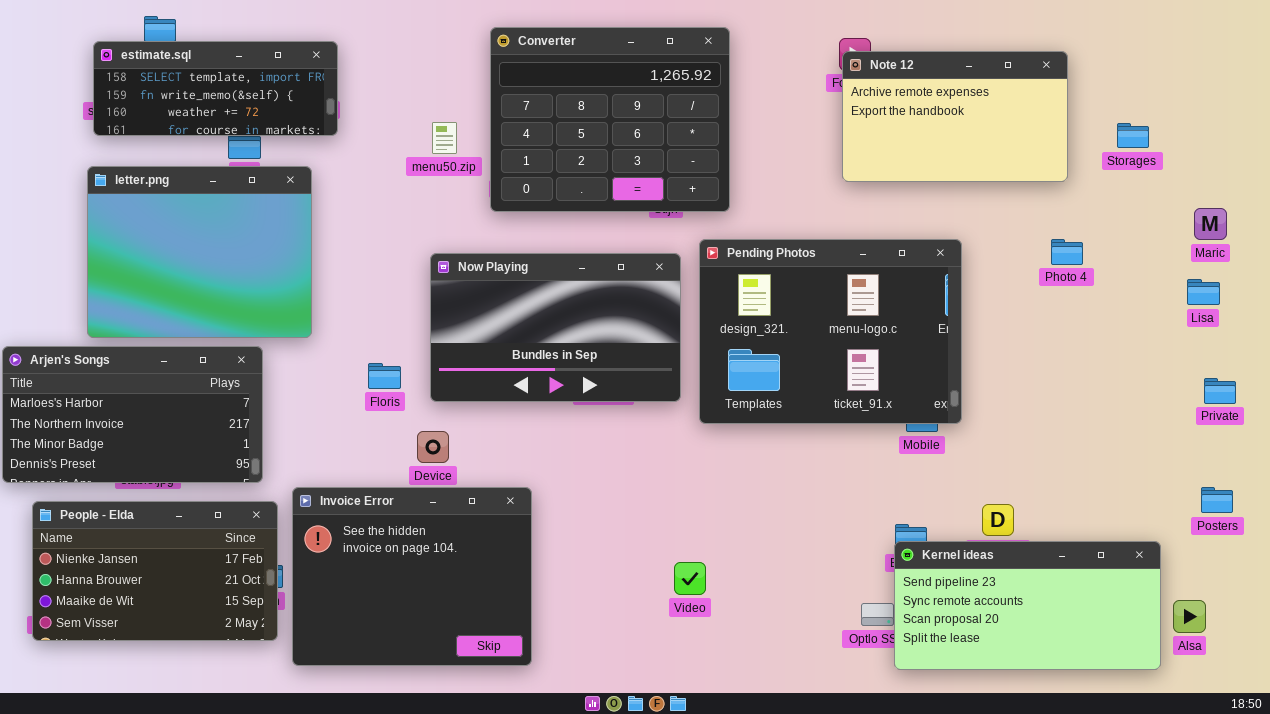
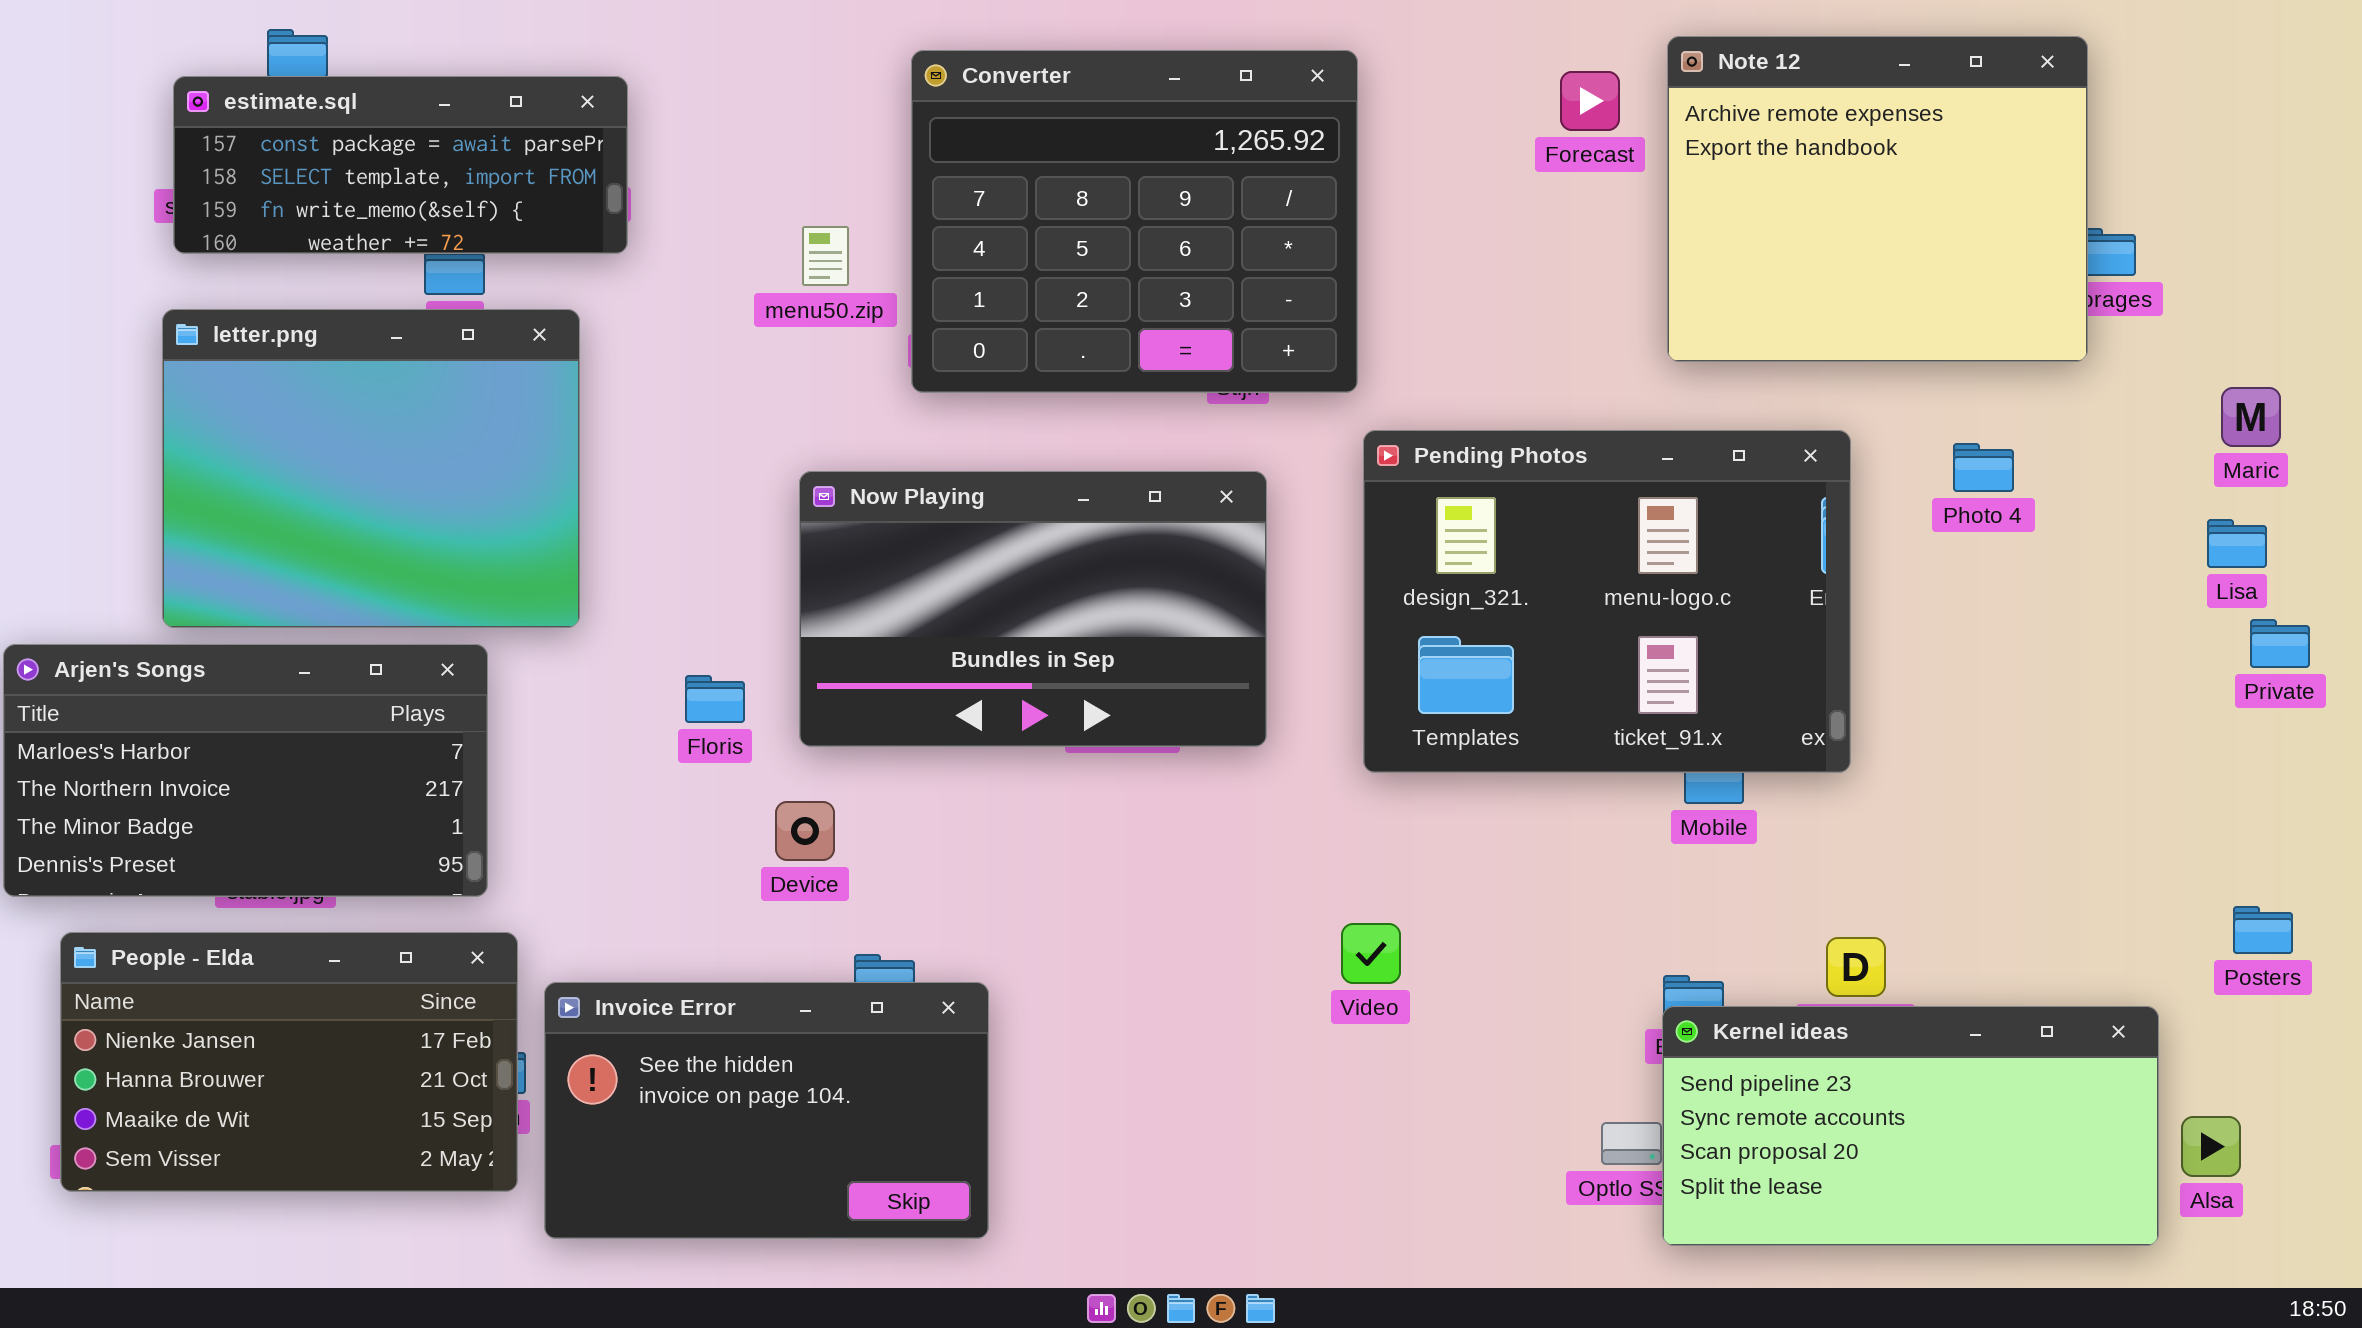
estimate.sql: [93,41,338,136] -> [173,76,628,254], scrolled up 1 row
Note 12: [842,51,1068,182] -> [1667,36,2088,362], moved, resized
Pending Photos: [699,239,962,424] -> [1363,430,1851,773], moved
Private: [1204,378,1236,404] -> [2250,619,2310,668], moved
Invoice Error: [292,487,532,666] -> [544,982,989,1239], resized
Video: [674,562,706,595] -> [1341,923,1401,984], moved

